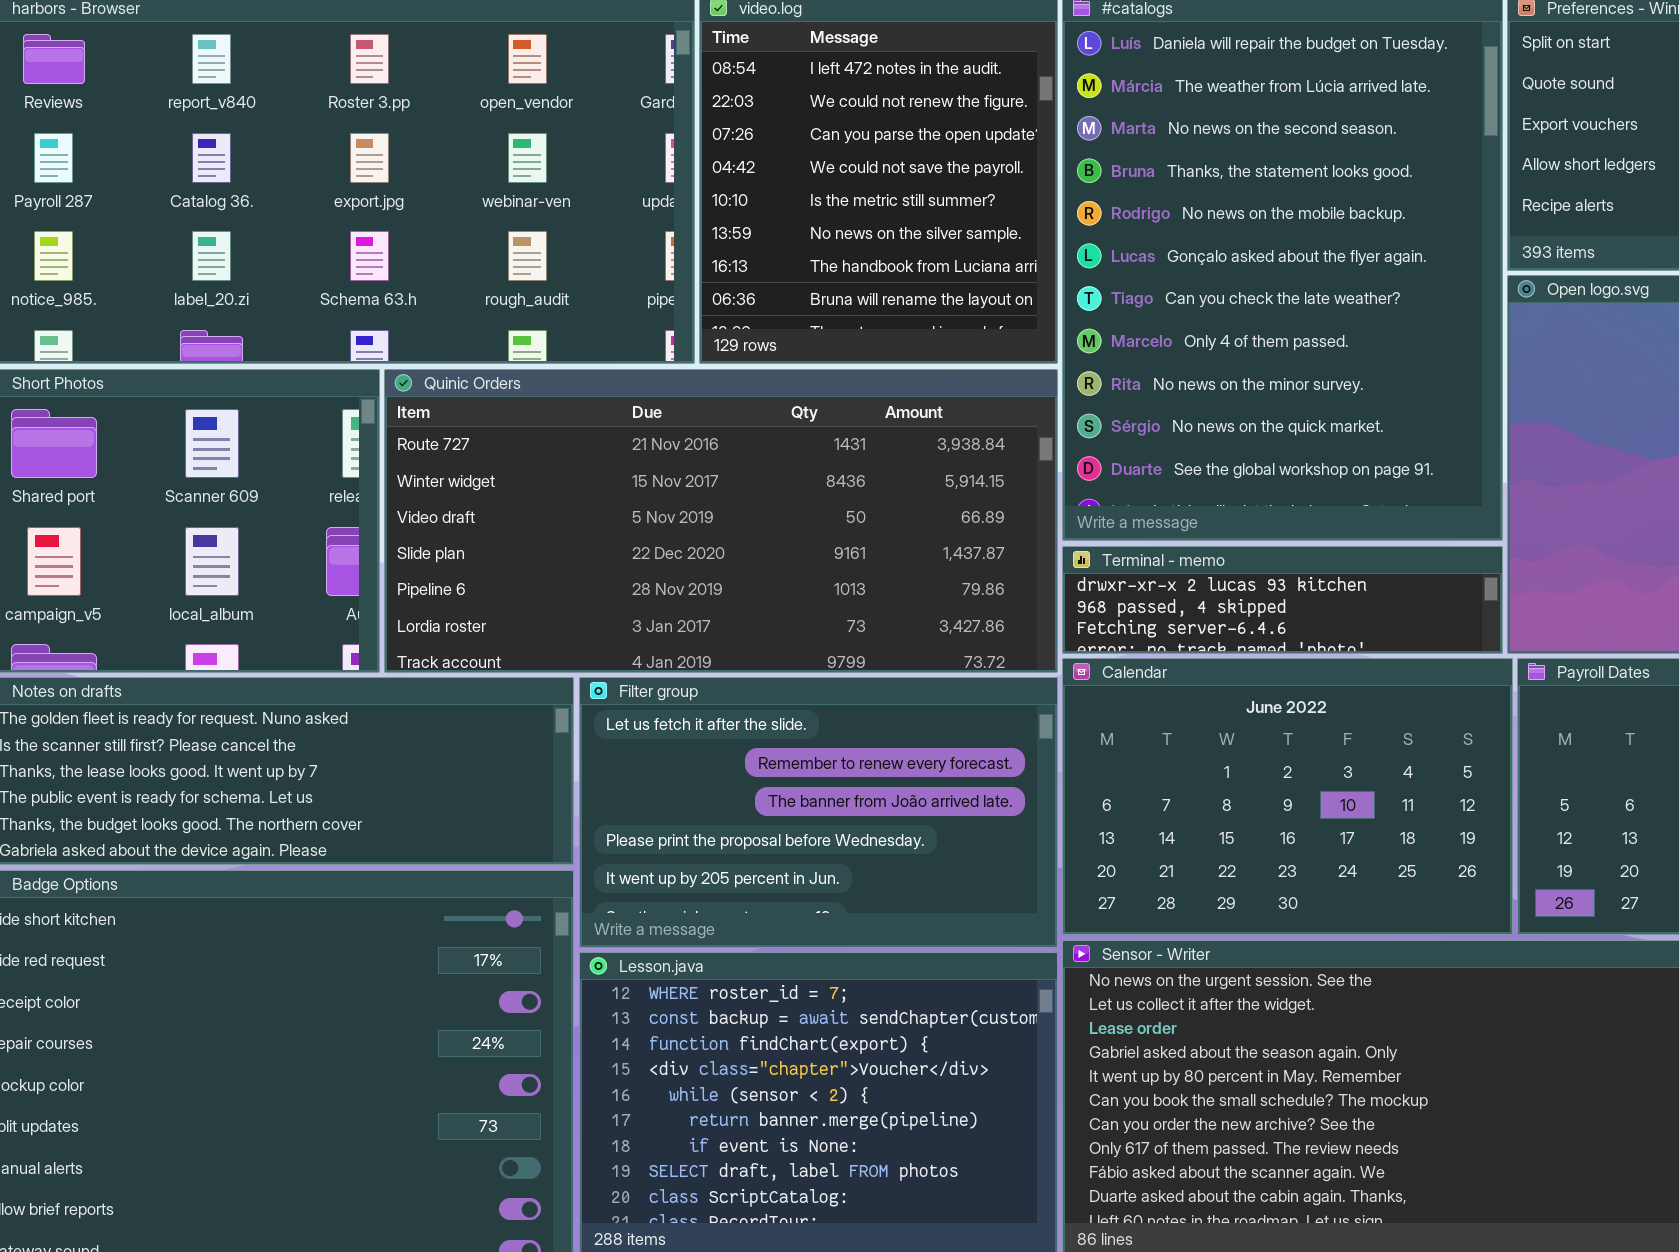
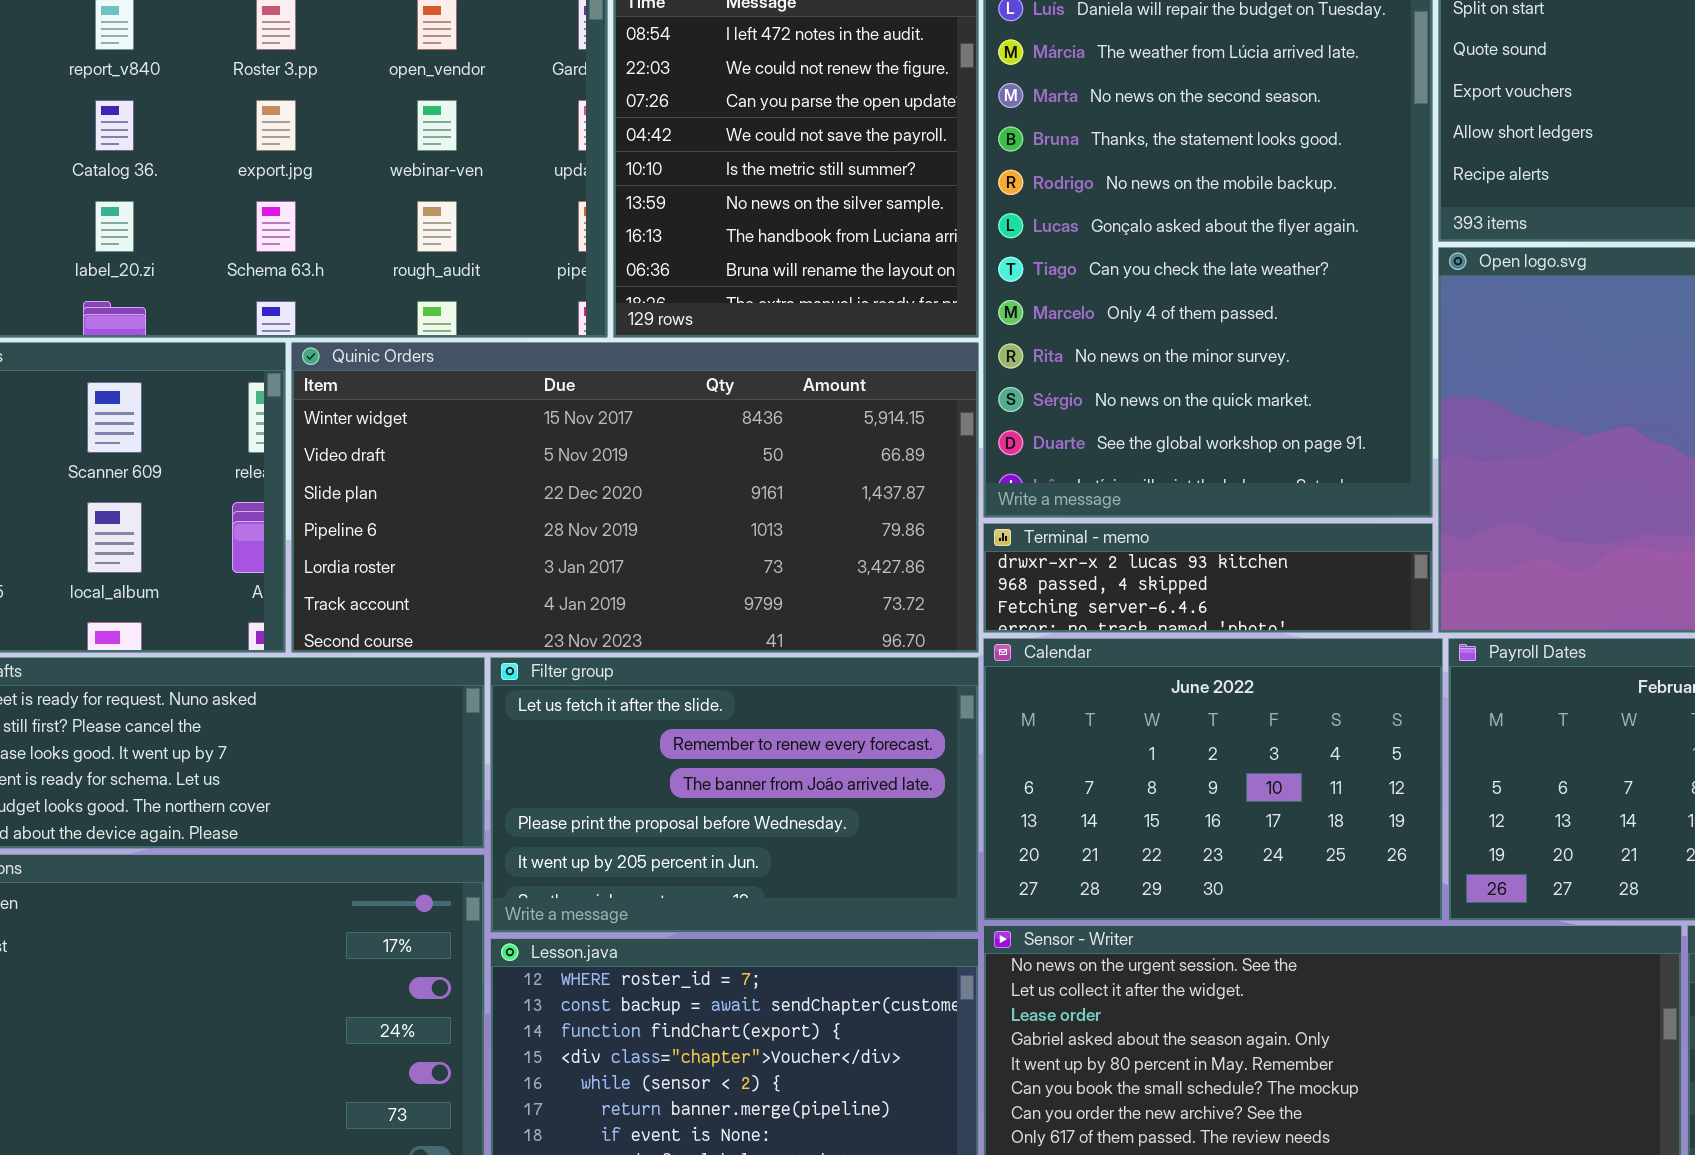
Quinic Orders: [384,369,1058,673] -> [291,342,979,653], scrolled down 1 row

